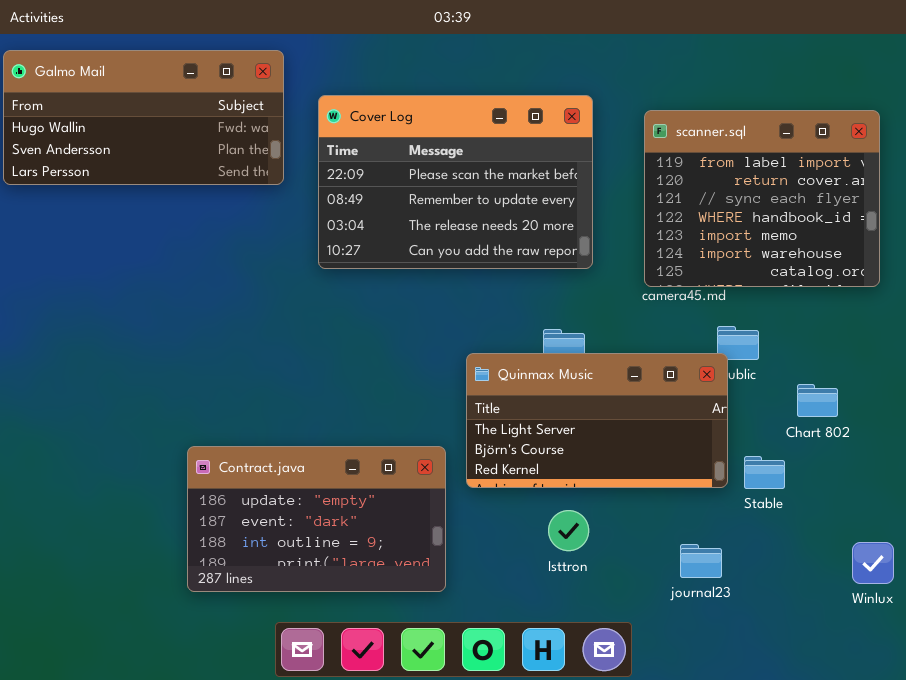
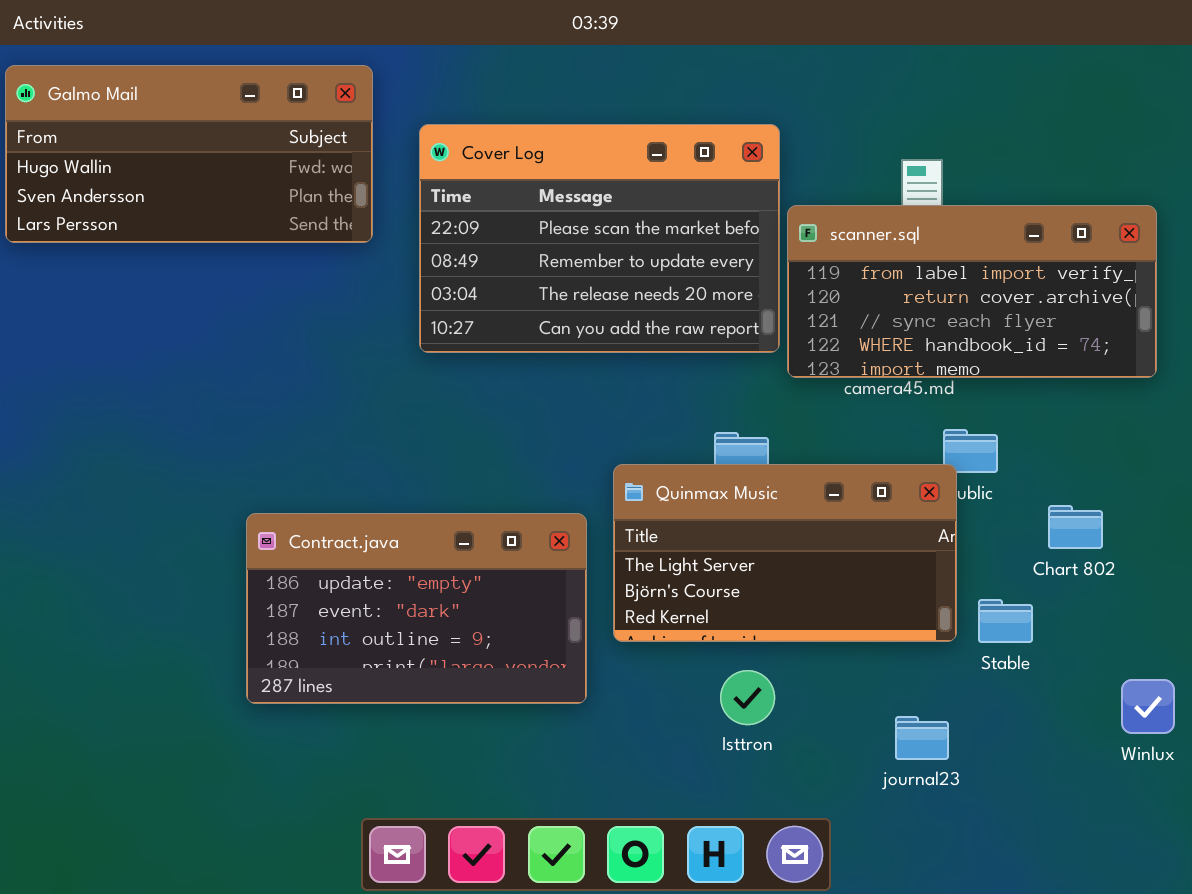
scanner.sql: [644,110,880,287] -> [787,205,1157,378], resized
Contract.java: [187,446,446,592] -> [246,513,587,704], moved
Winlux: [852,542,894,584] -> [1121,679,1175,734], moved

